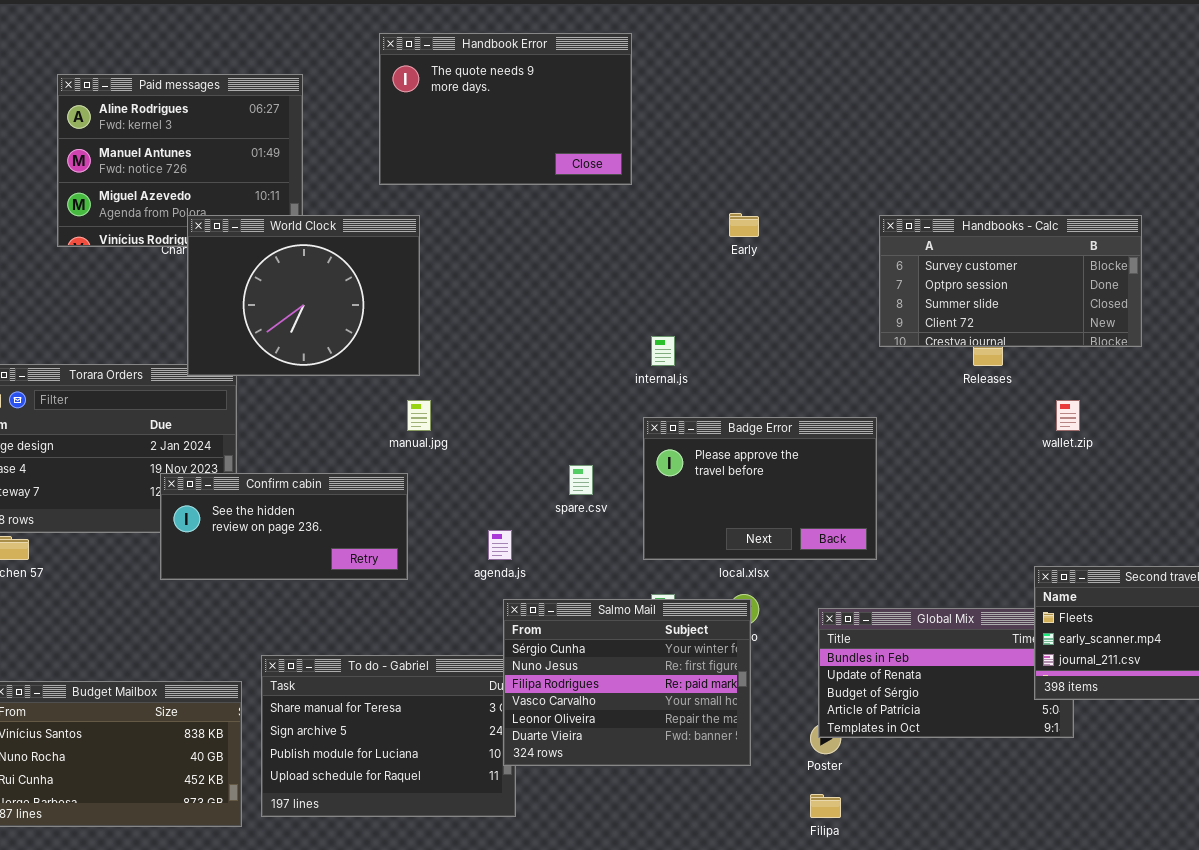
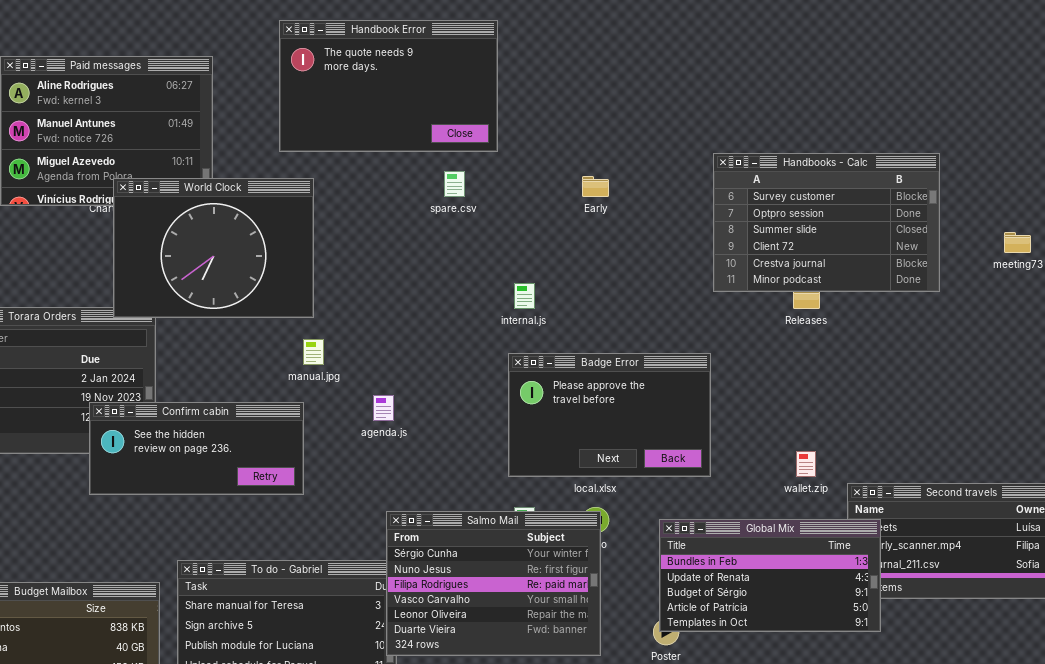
Handbooks - Calc: [879,215,1142,347] -> [713,153,940,292], resized
wallet.zip: [1056,400,1080,431] -> [796,451,816,477], moved
spare.csv: [569,465,593,495] -> [444,171,465,197], moved
agenda.js: [488,530,512,560] -> [373,395,394,421], moved
Global Mix: [818,608,1074,738] -> [659,519,881,632], raised

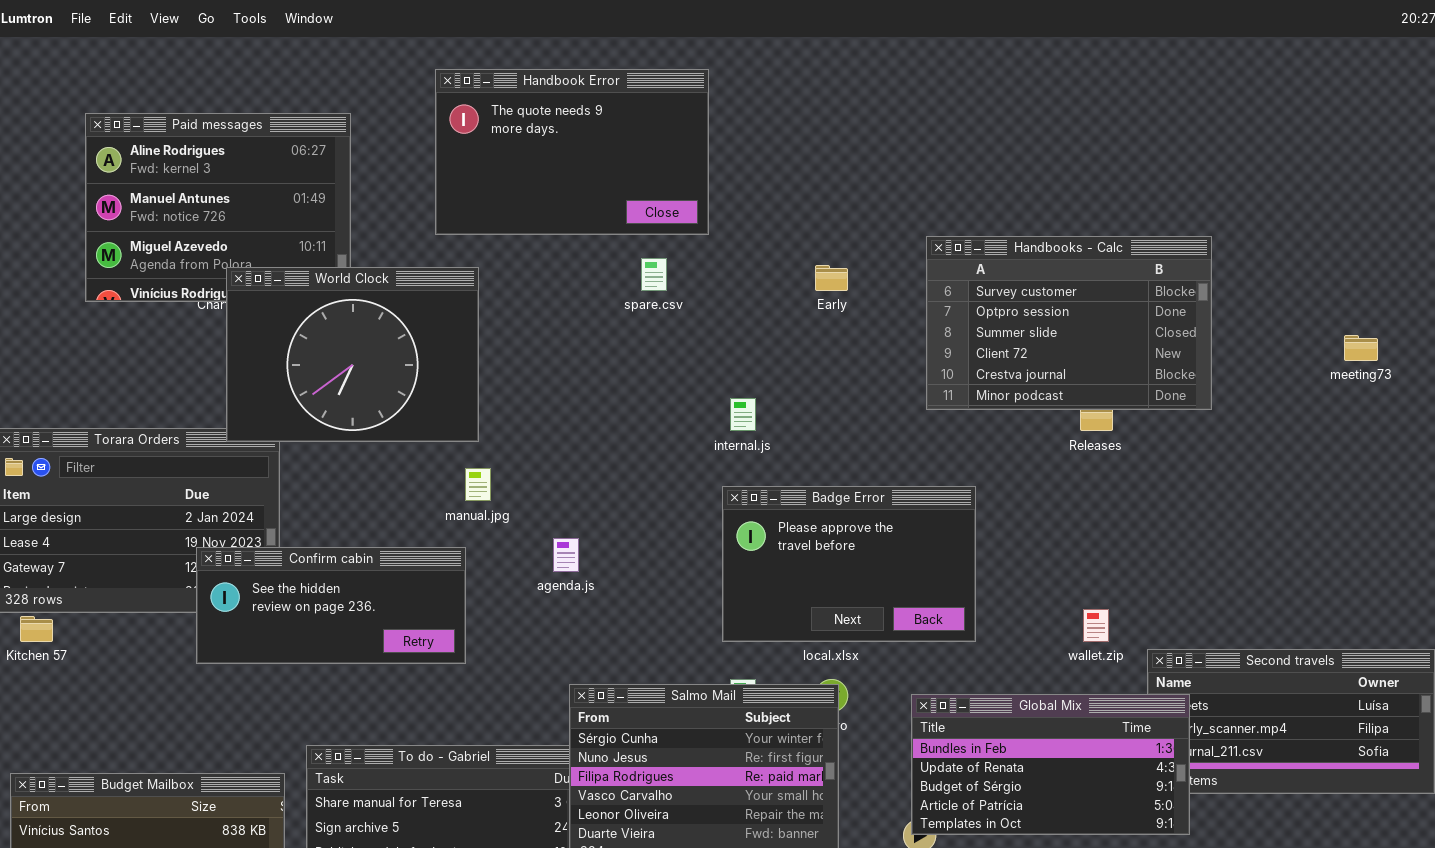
Handbooks - Calc: [713,153,940,292] -> [926,236,1212,410], moved

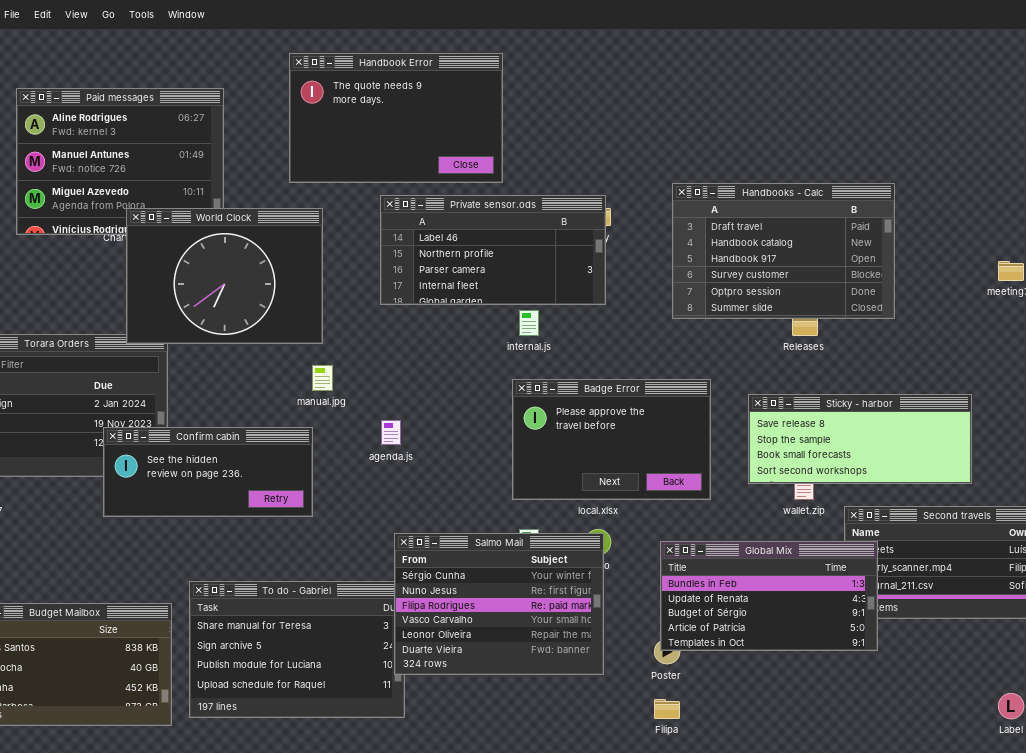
Handbooks - Calc: [926,236,1212,410] -> [672,183,895,319], scrolled up 3 rows
Private sensor.ods: none -> [380,195,606,305], opened
Sticky - harbor: none -> [748,394,972,484], opened

